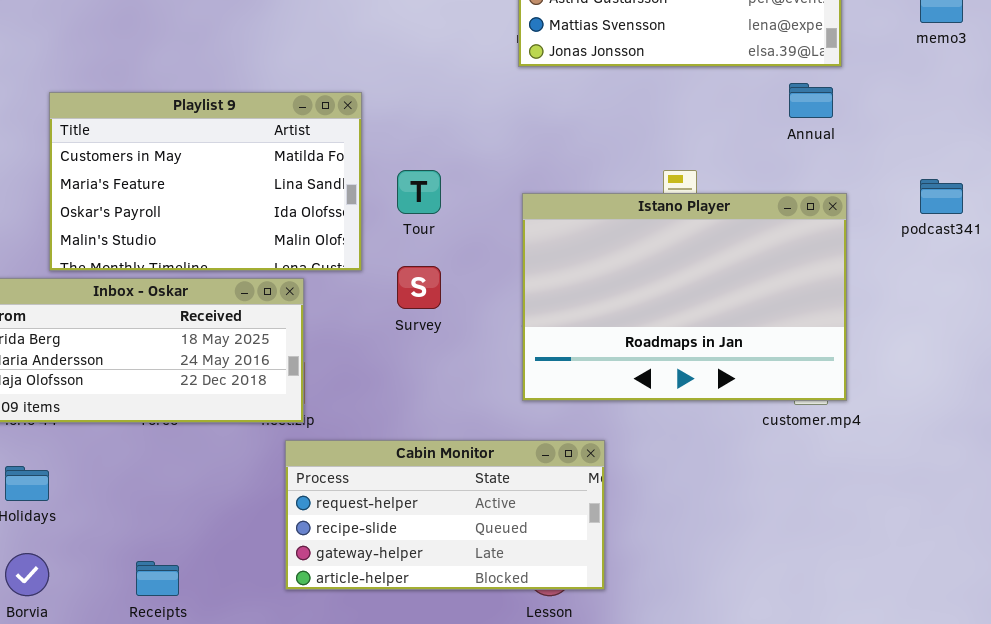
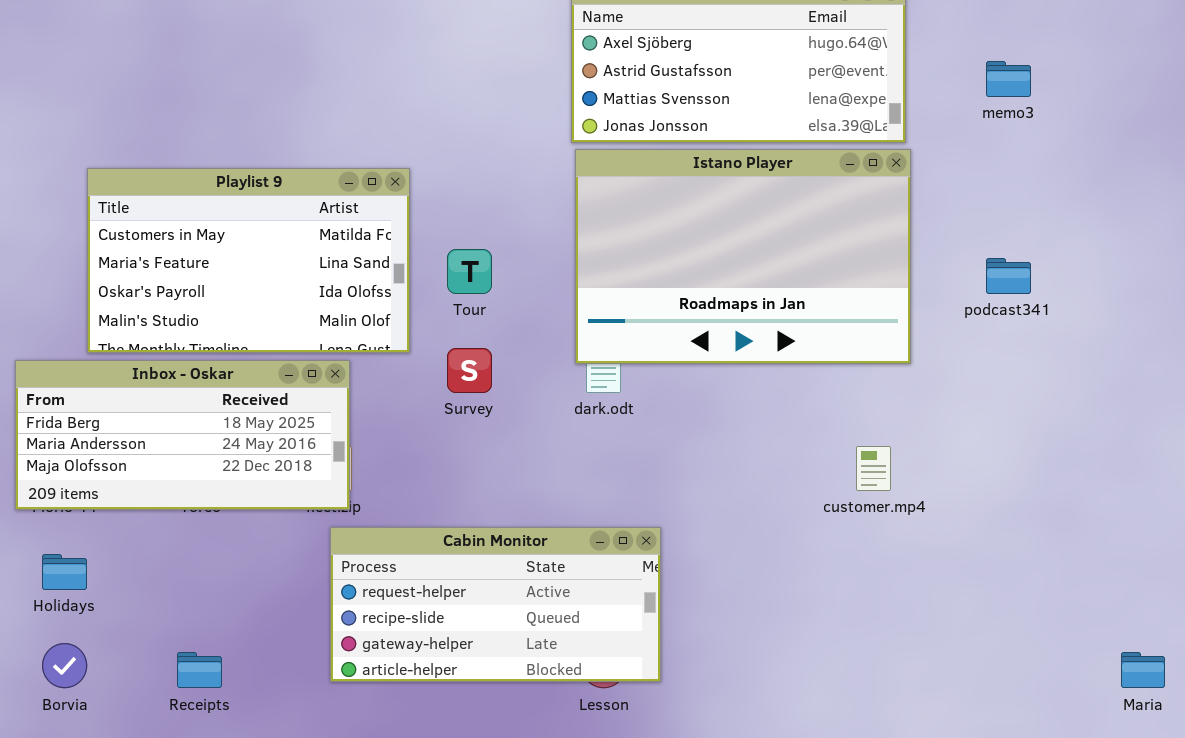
Istano Player: [522,193,847,401] -> [575,149,911,364], moved

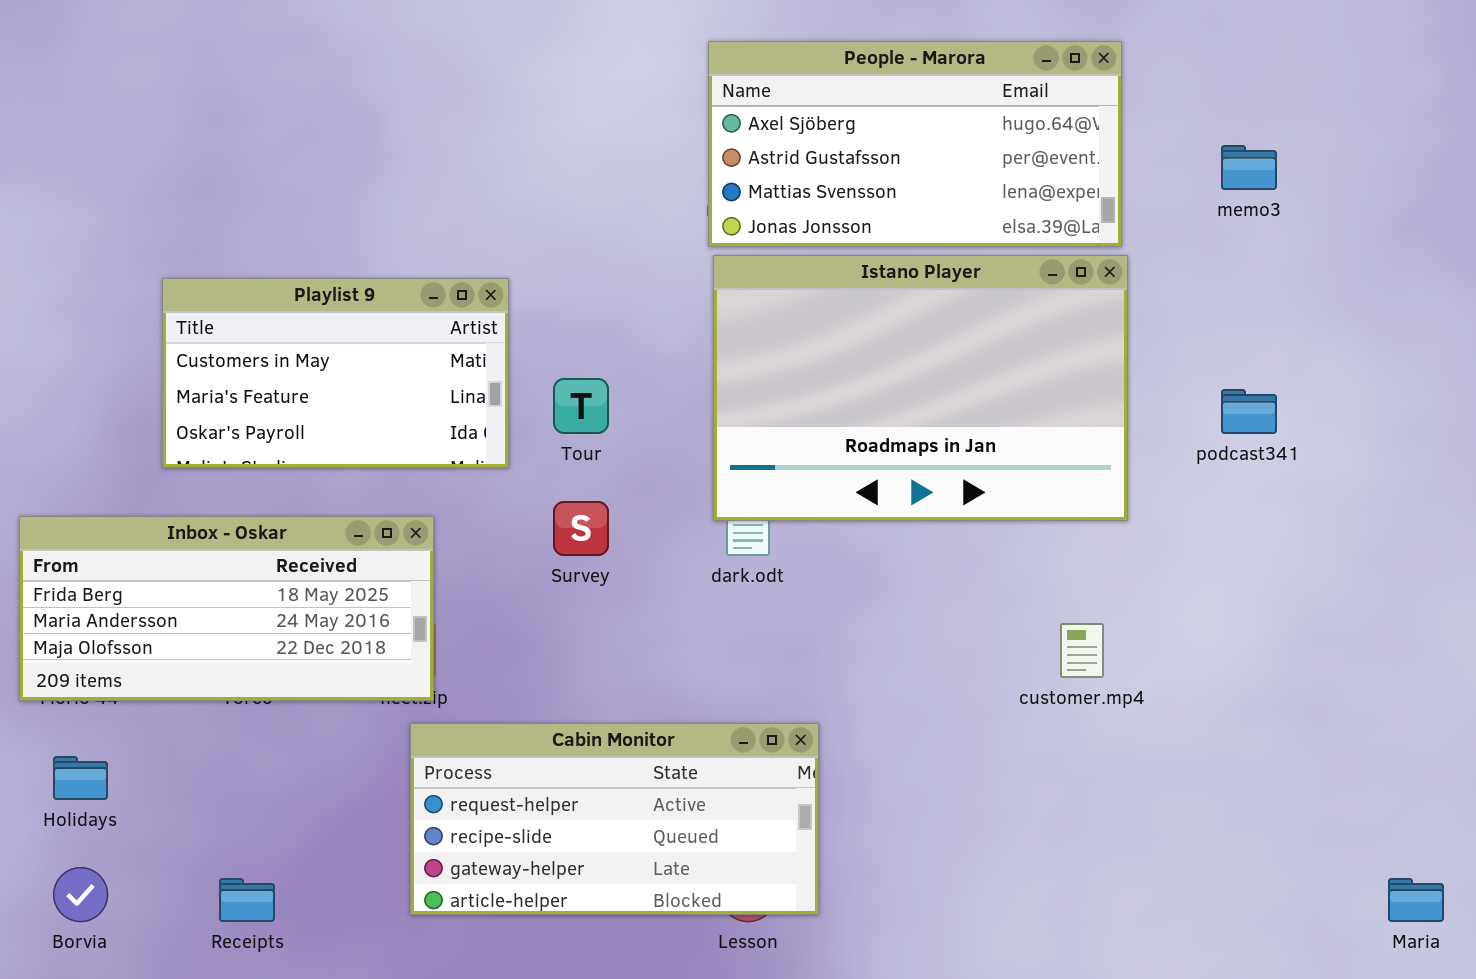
Playlist 9: [87,168,410,353] -> [162,278,509,468], resized

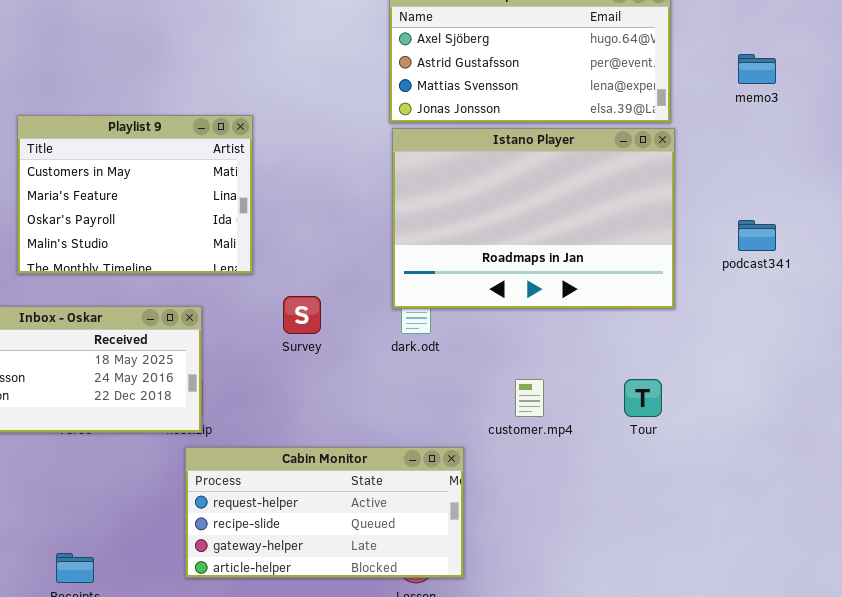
Playlist 9: [162,278,509,468] -> [17,115,253,274], resized
Tour: [553,378,609,434] -> [624,379,662,417], moved
customer.mp4: [1060,623,1104,678] -> [515,379,544,417], moved

